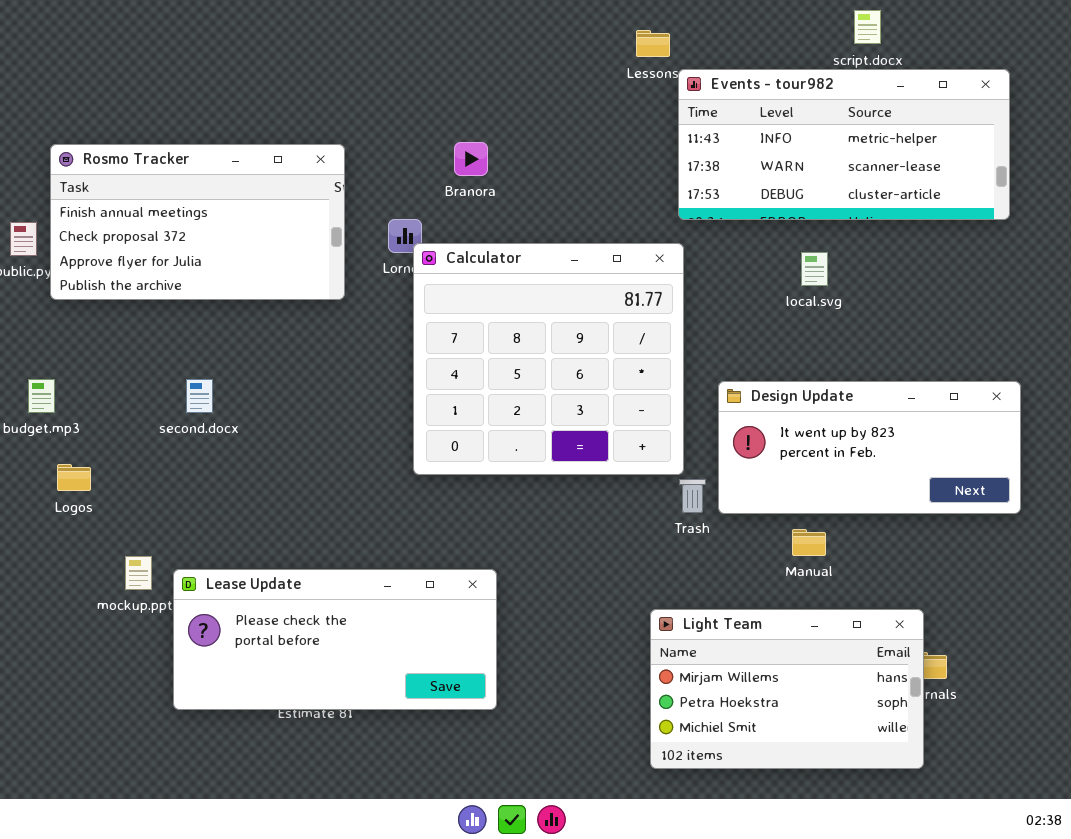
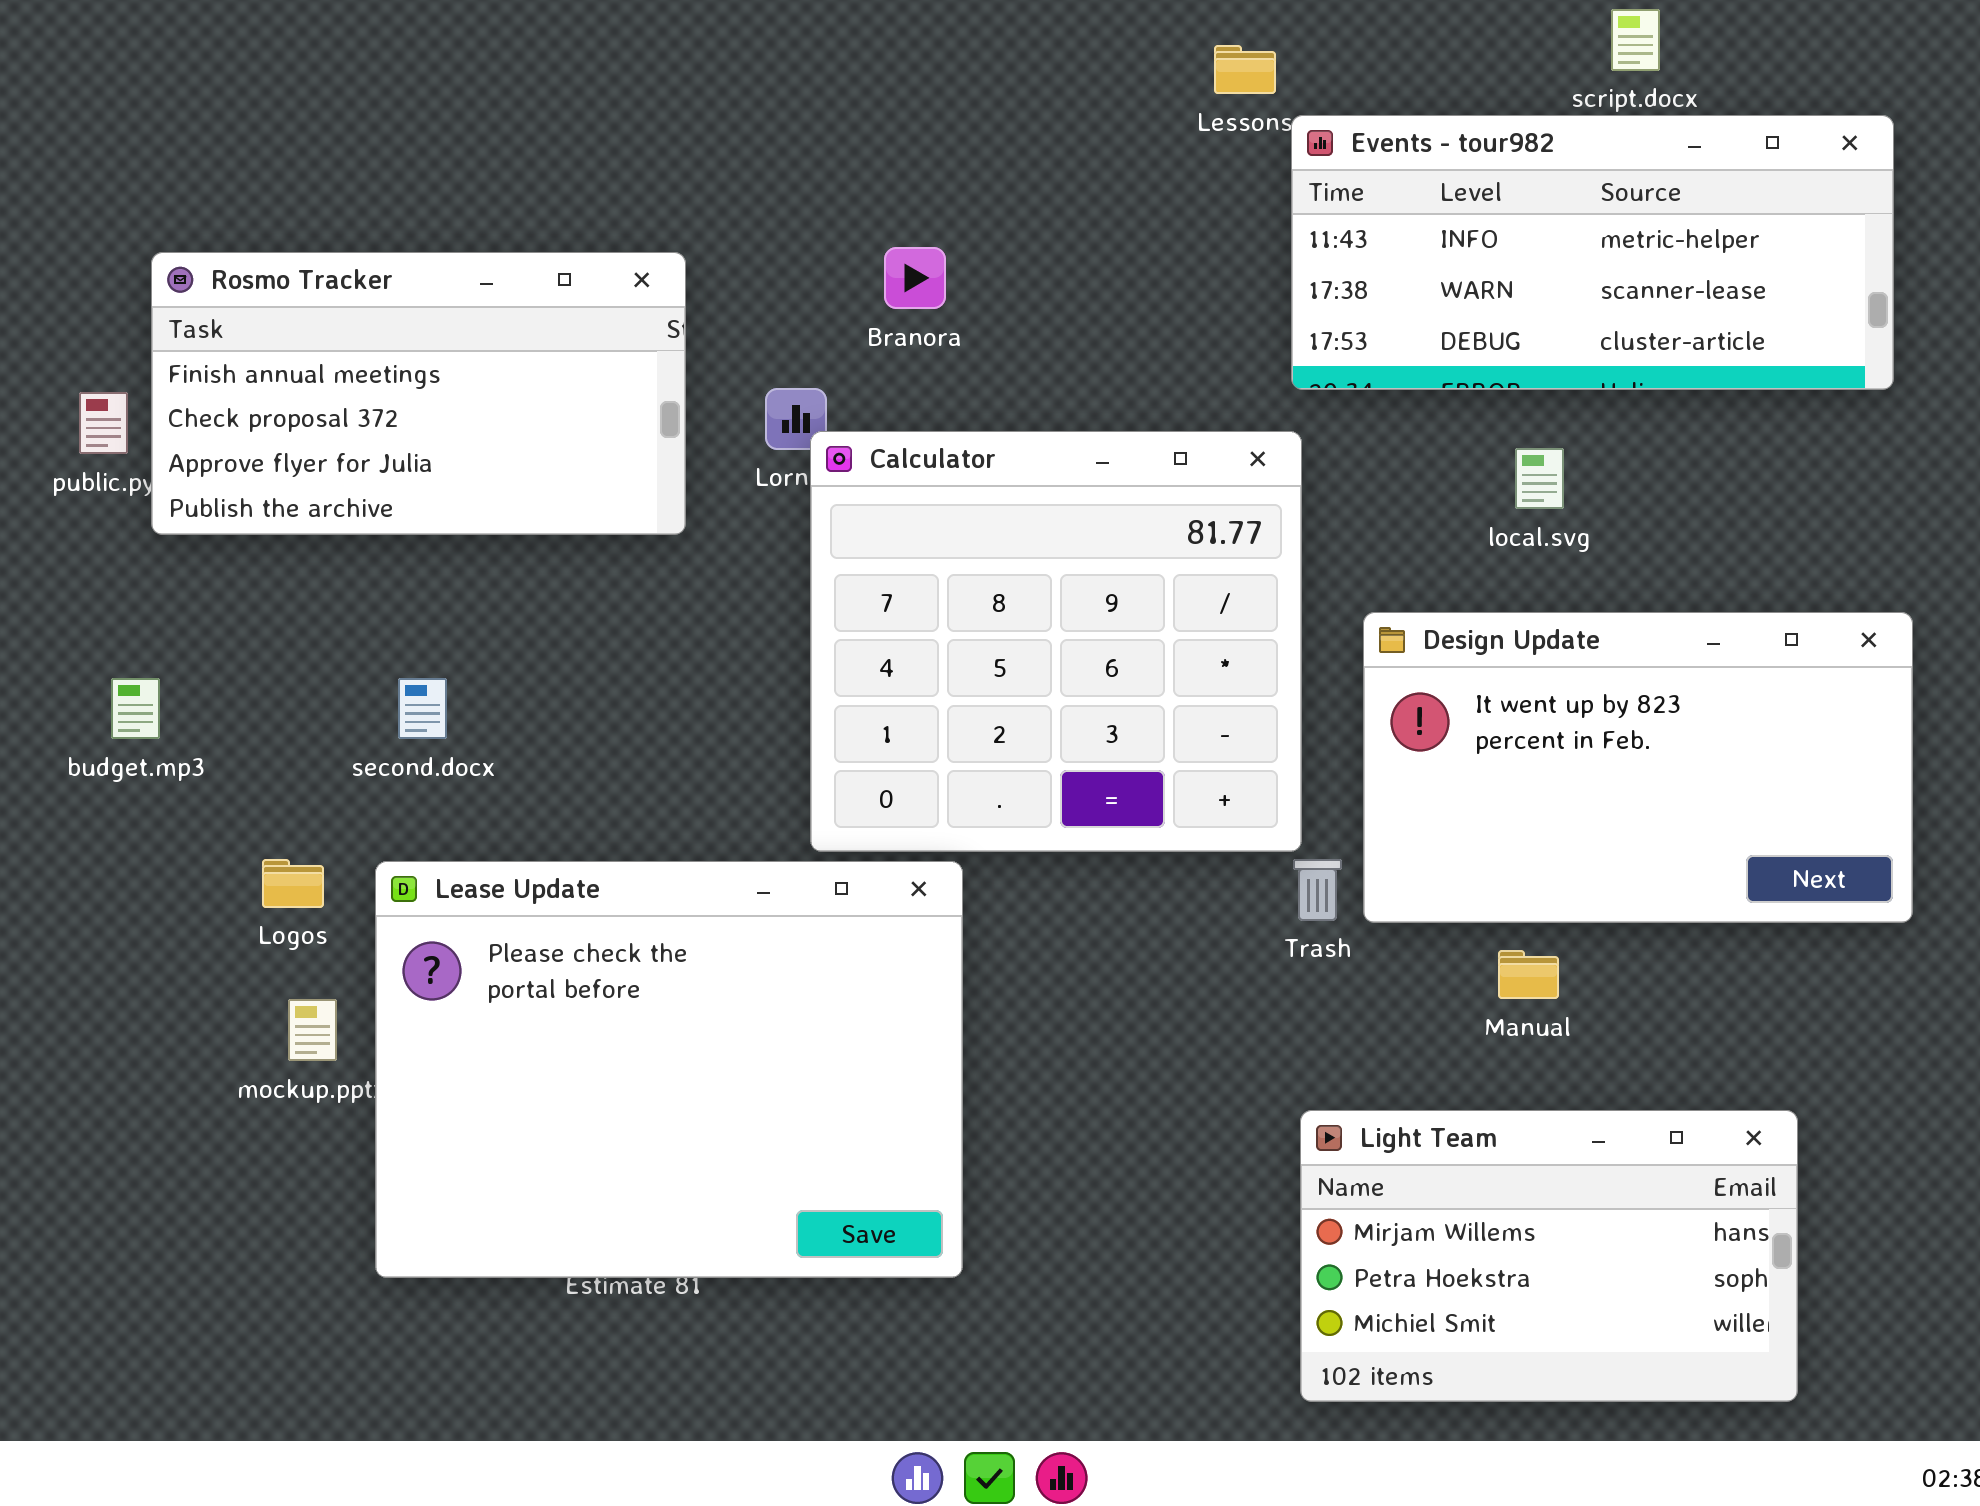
Design Update: [718,381,1021,514] -> [1363,612,1913,923], resized
Logos: [57,464,91,491] -> [262,859,324,908], moved
Lease Update: [173,569,497,710] -> [375,861,963,1278], resized
Light Team: [650,609,924,769] -> [1300,1110,1798,1402], moved

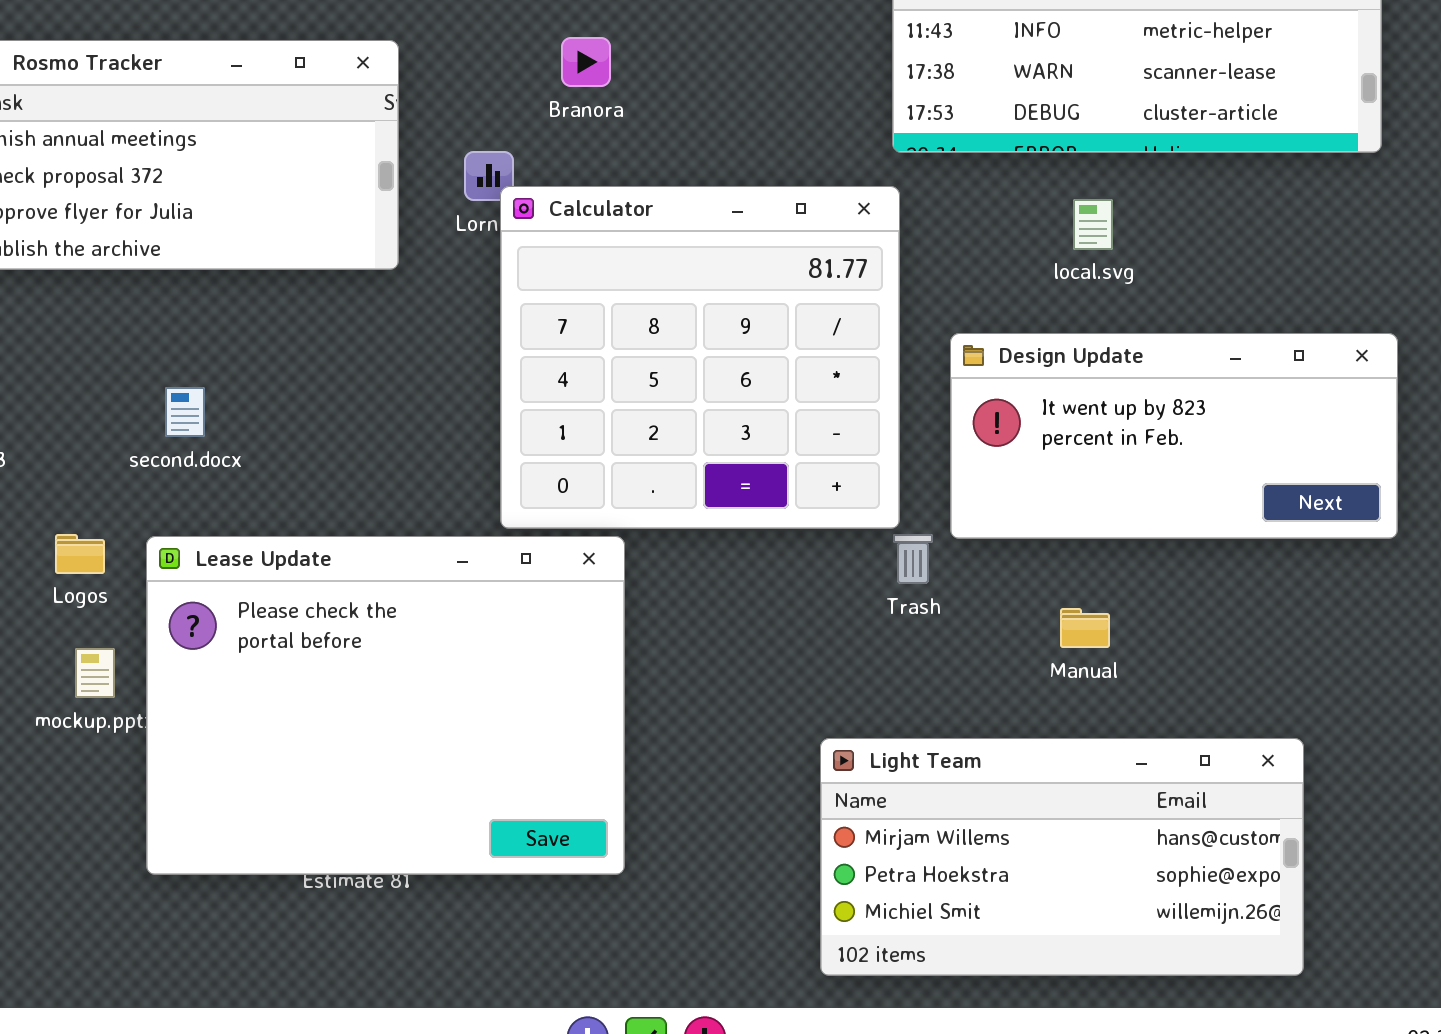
Design Update: [1363,612,1913,923] -> [950,333,1398,539], resized
Light Team: [1300,1110,1798,1402] -> [820,738,1304,976], resized

